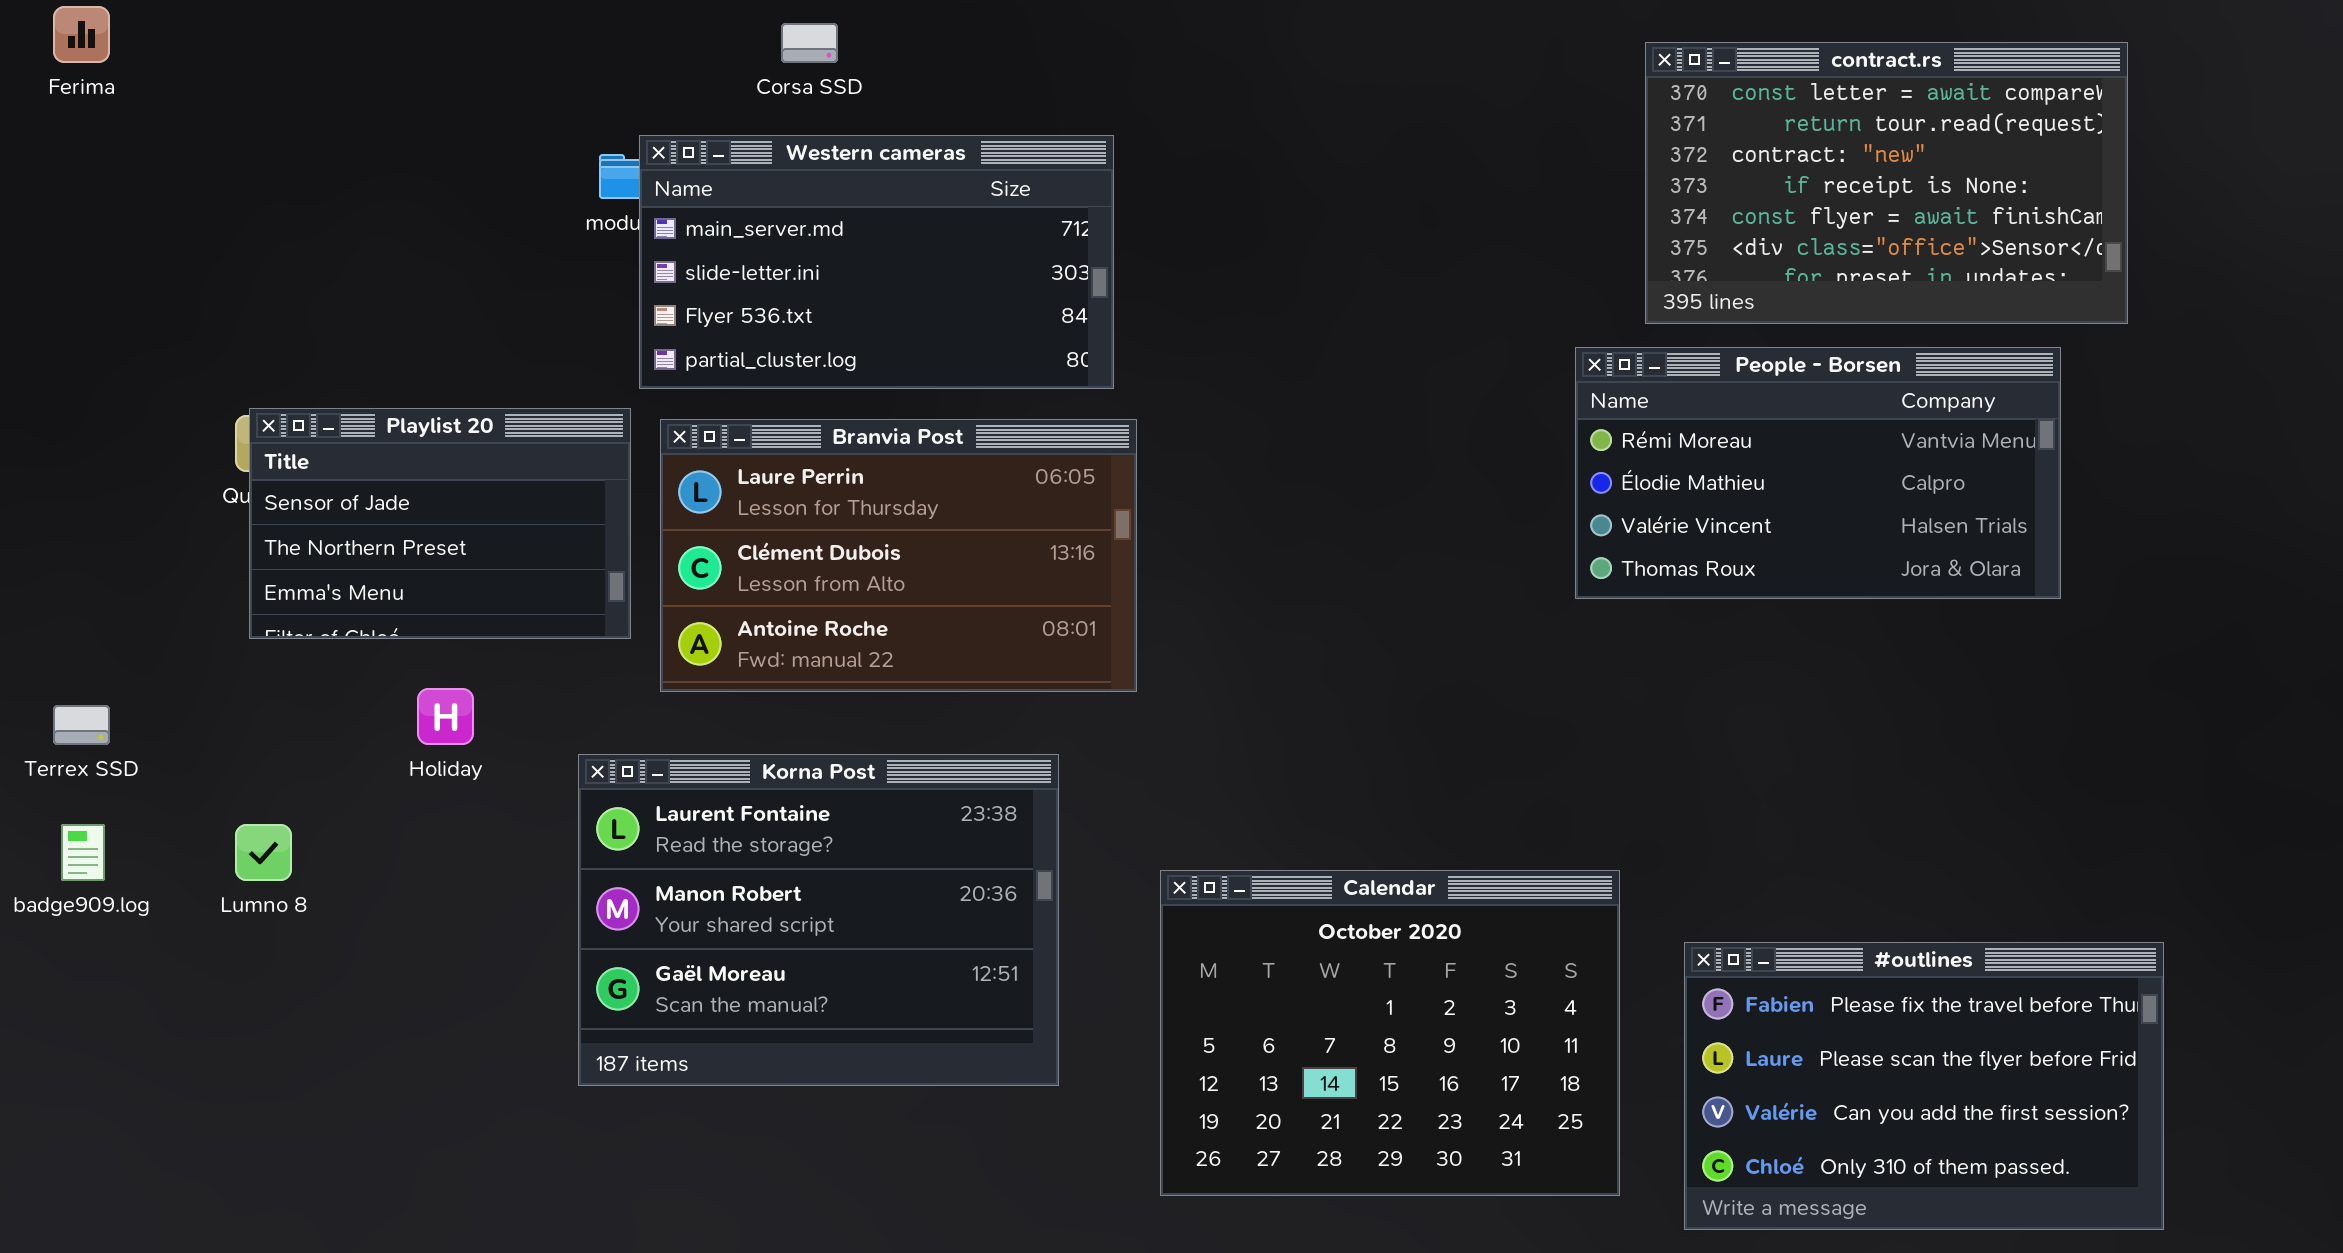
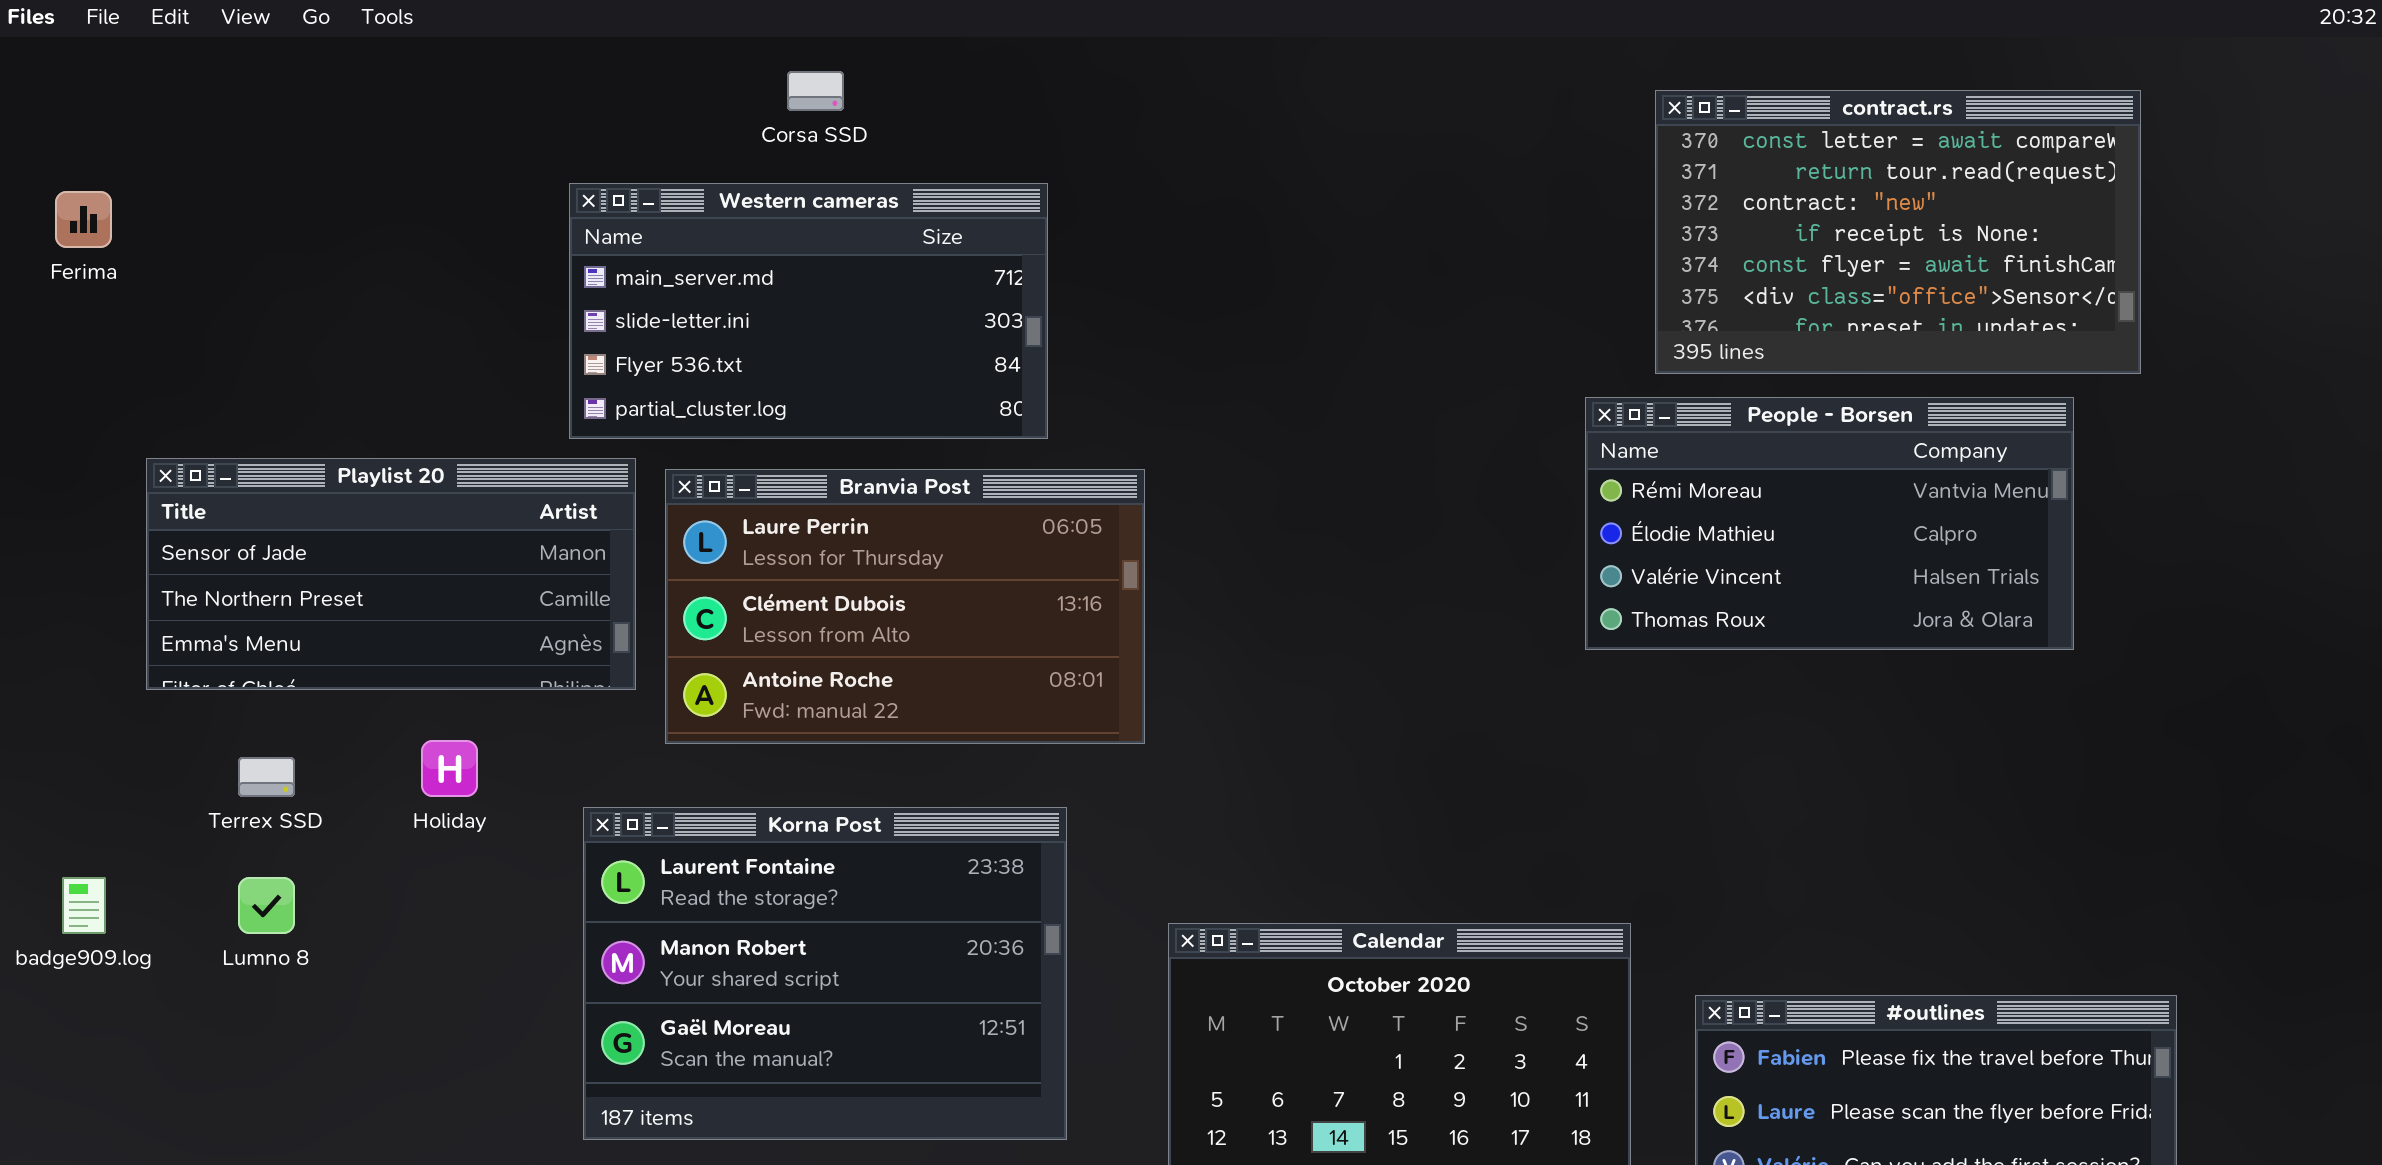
Ferima: [53,6,110,63] -> [55,191,112,248], moved
Western cameras: [639,135,1114,389] -> [569,183,1048,439], moved
Playlist 20: [249,408,631,639] -> [146,458,636,690], resized
Terrex SSD: [53,705,110,745] -> [238,757,295,797], moved

